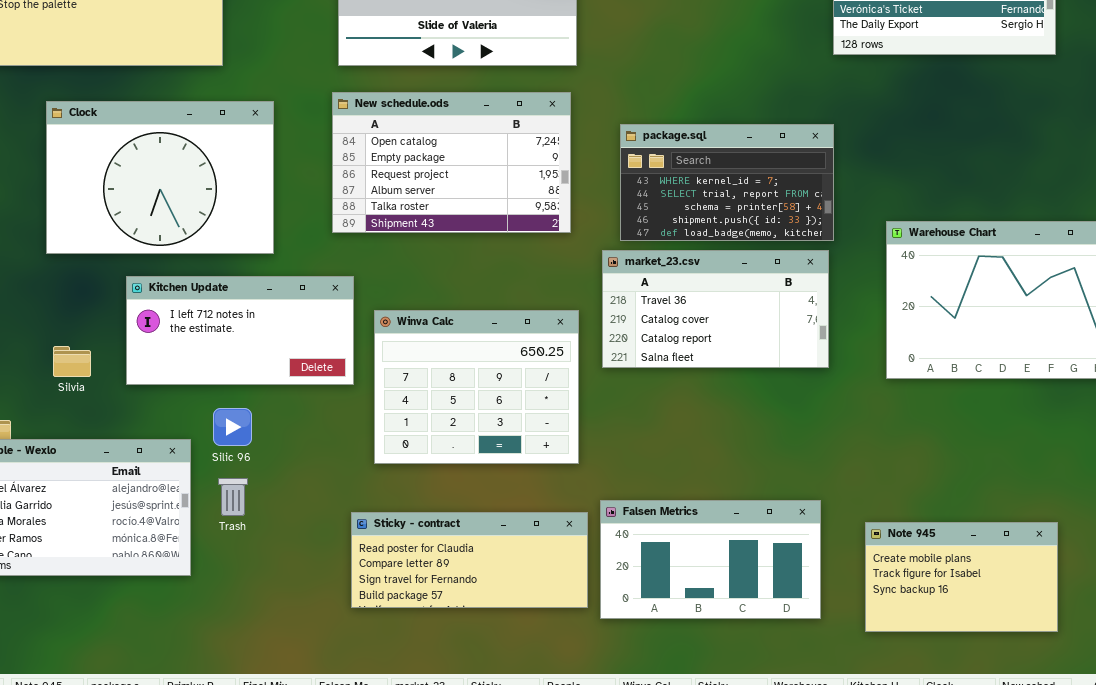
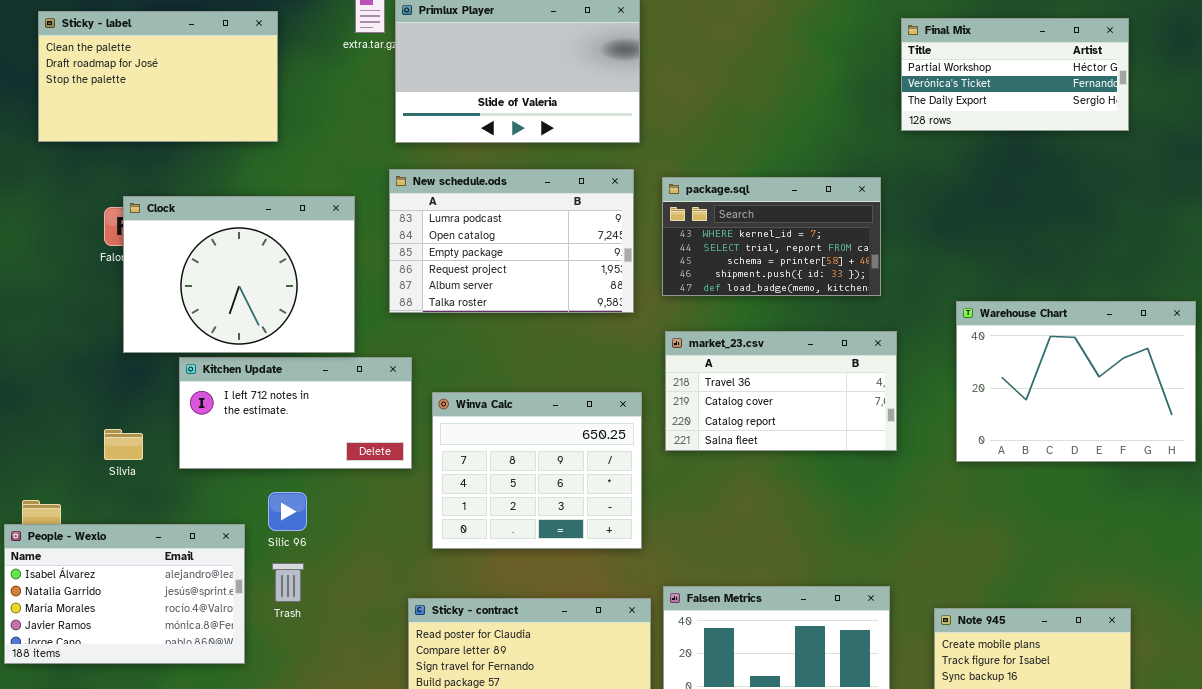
New schedule.ods: [332,92,571,233] -> [389,169,634,313], scrolled up 1 row
Clock: [46,101,274,254] -> [123,196,355,353], moved
package.sql: [620,124,834,241] -> [662,177,881,296], moved

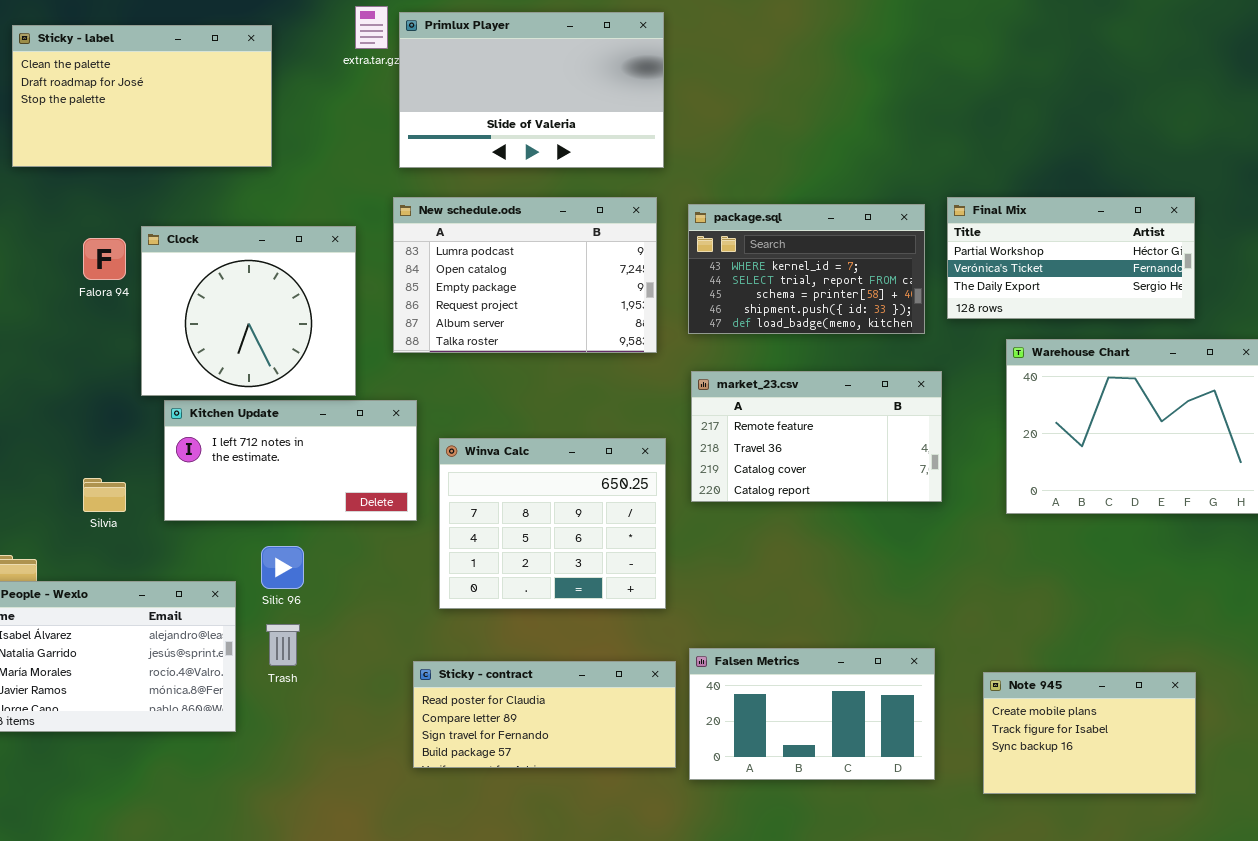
Final Mix: [901,18,1129,131] -> [947,197,1195,319], moved
Clock: [123,196,355,353] -> [141,226,356,396], resized
market_23.csv: [665,331,897,451] -> [691,371,942,502], scrolled up 1 row

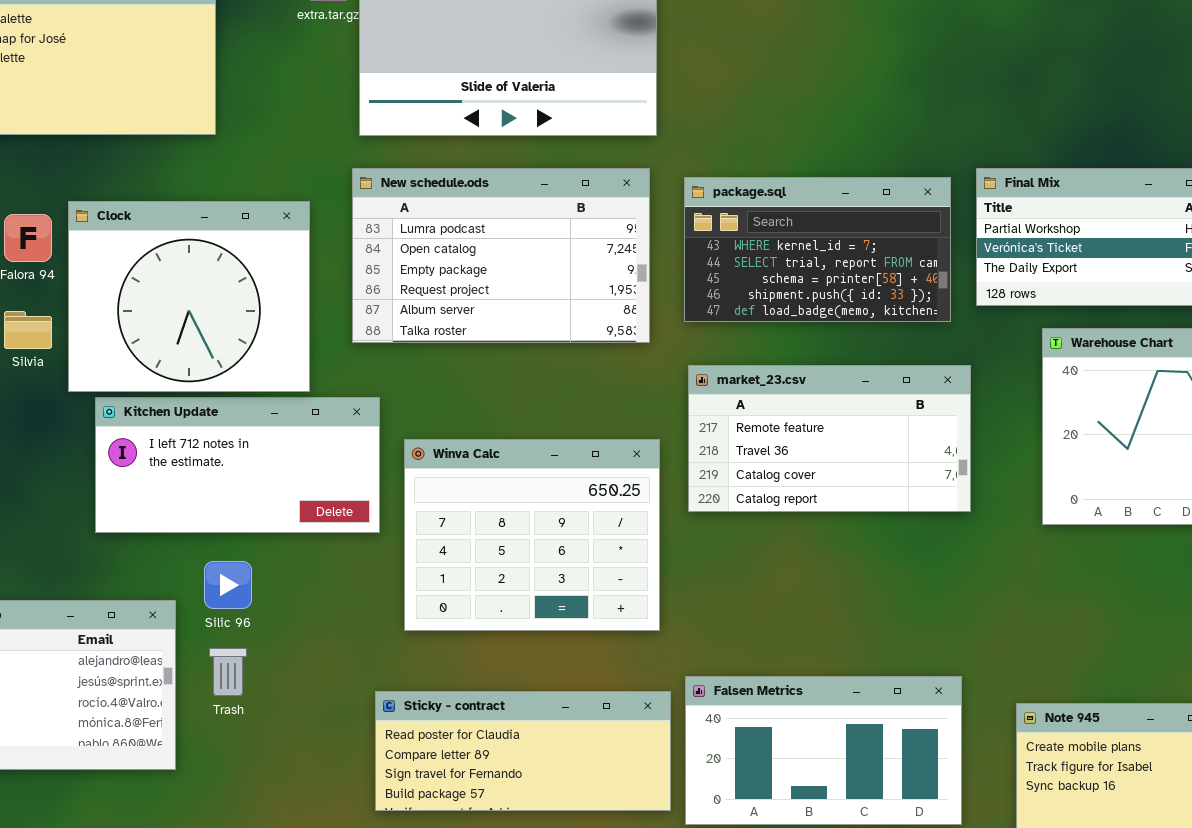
Silvia: [83,478,126,512] -> [4,311,52,349], moved

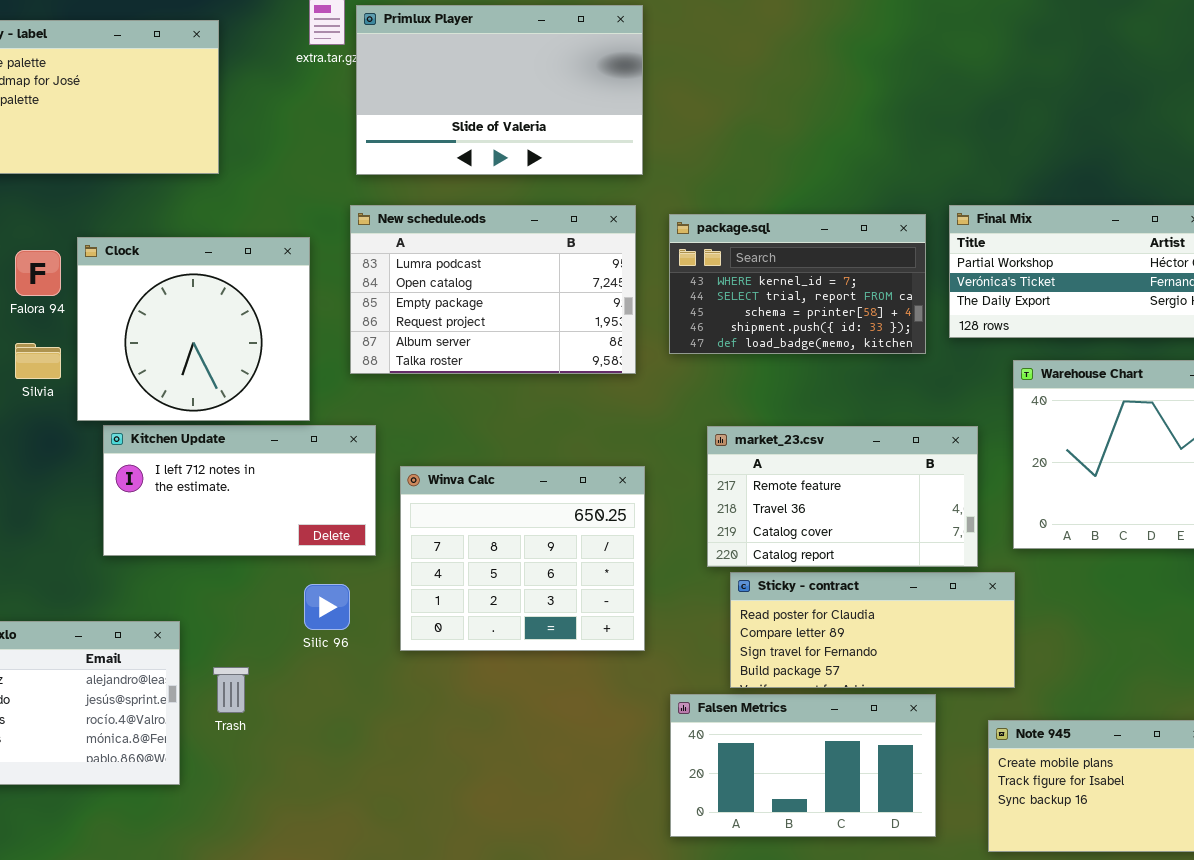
market_23.csv: [688,365,971,512] -> [707,426,978,567], moved
Silic 96: [204,561,252,609] -> [304,584,350,630], moved
Sticky - contract: [375,691,671,811] -> [730,572,1015,688], moved

